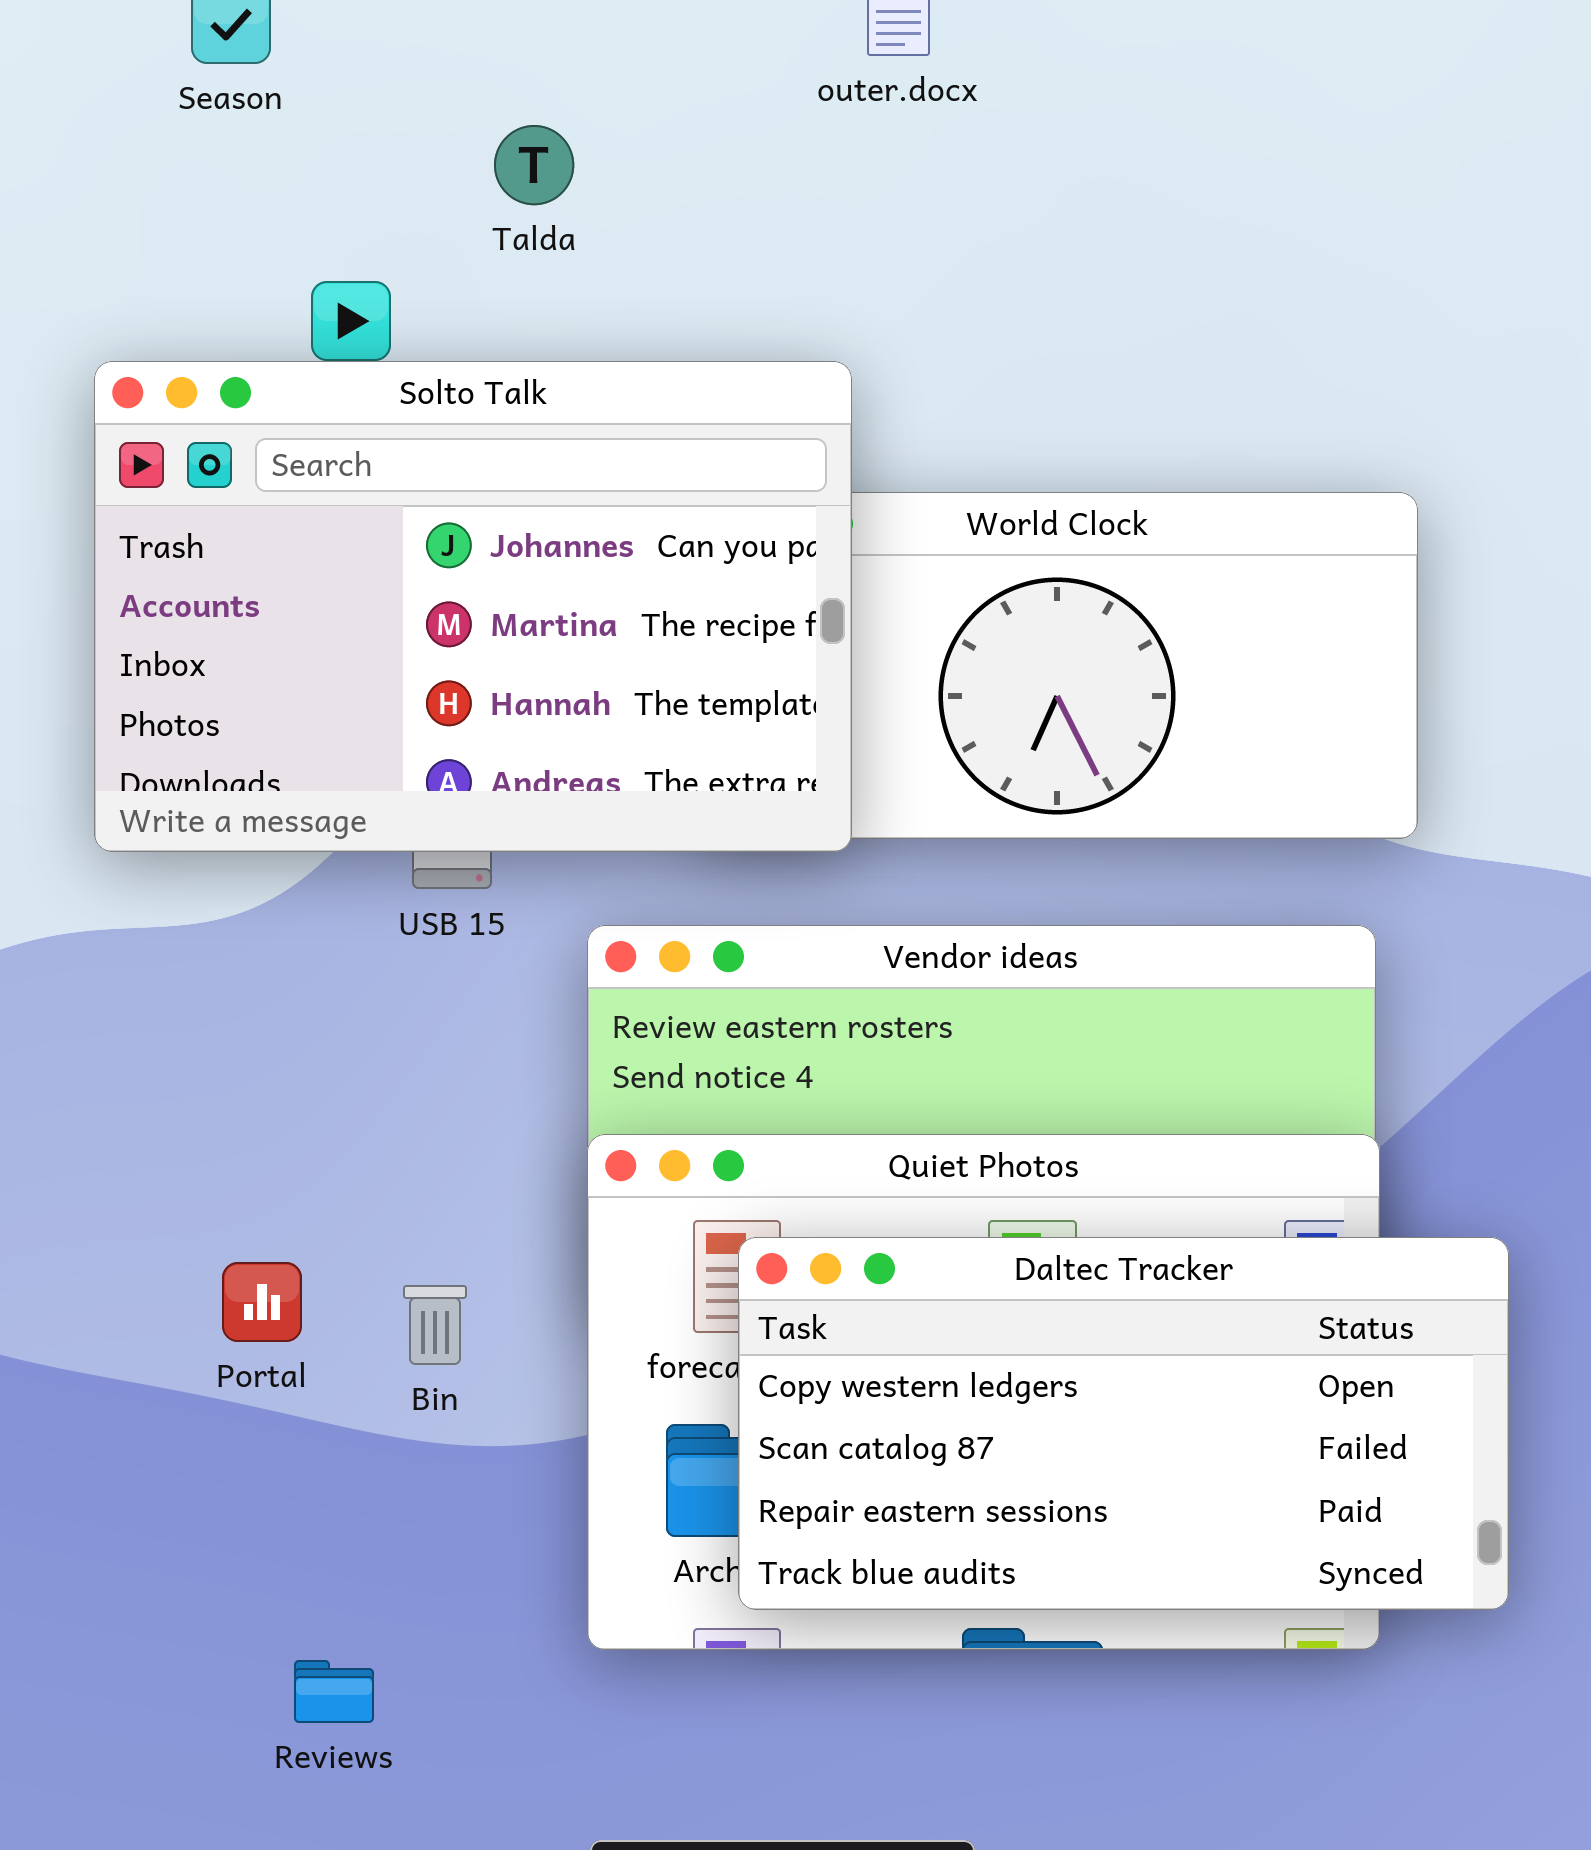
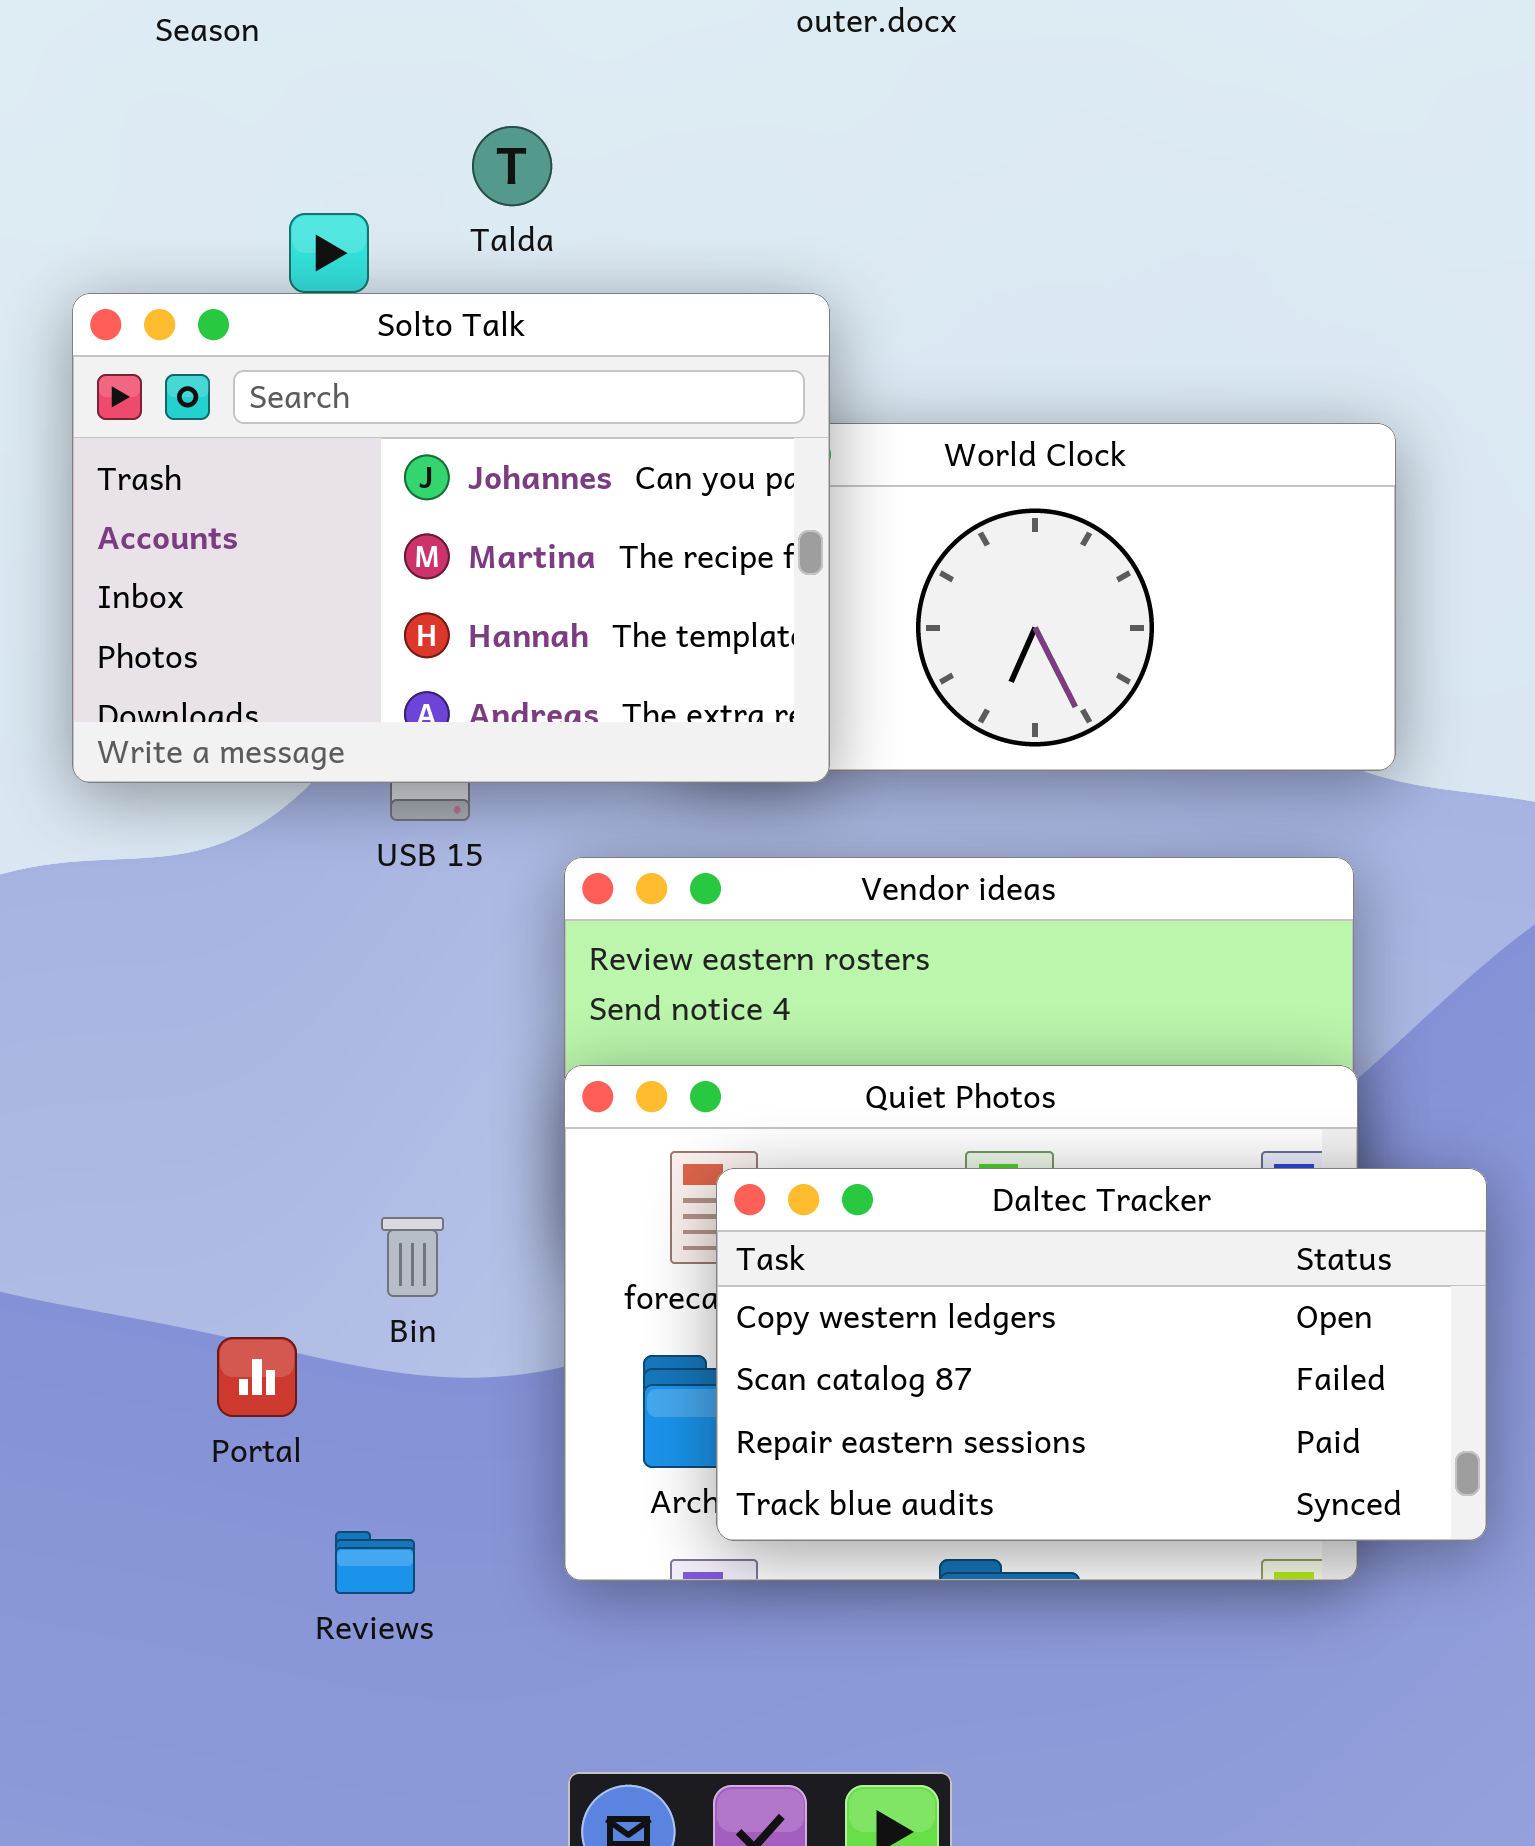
Talda: [494,125,574,205] -> [472,126,552,206], moved
Portal: [222,1262,302,1342] -> [217,1337,297,1417], moved
Reviews: [294,1660,374,1723] -> [335,1531,415,1594], moved

